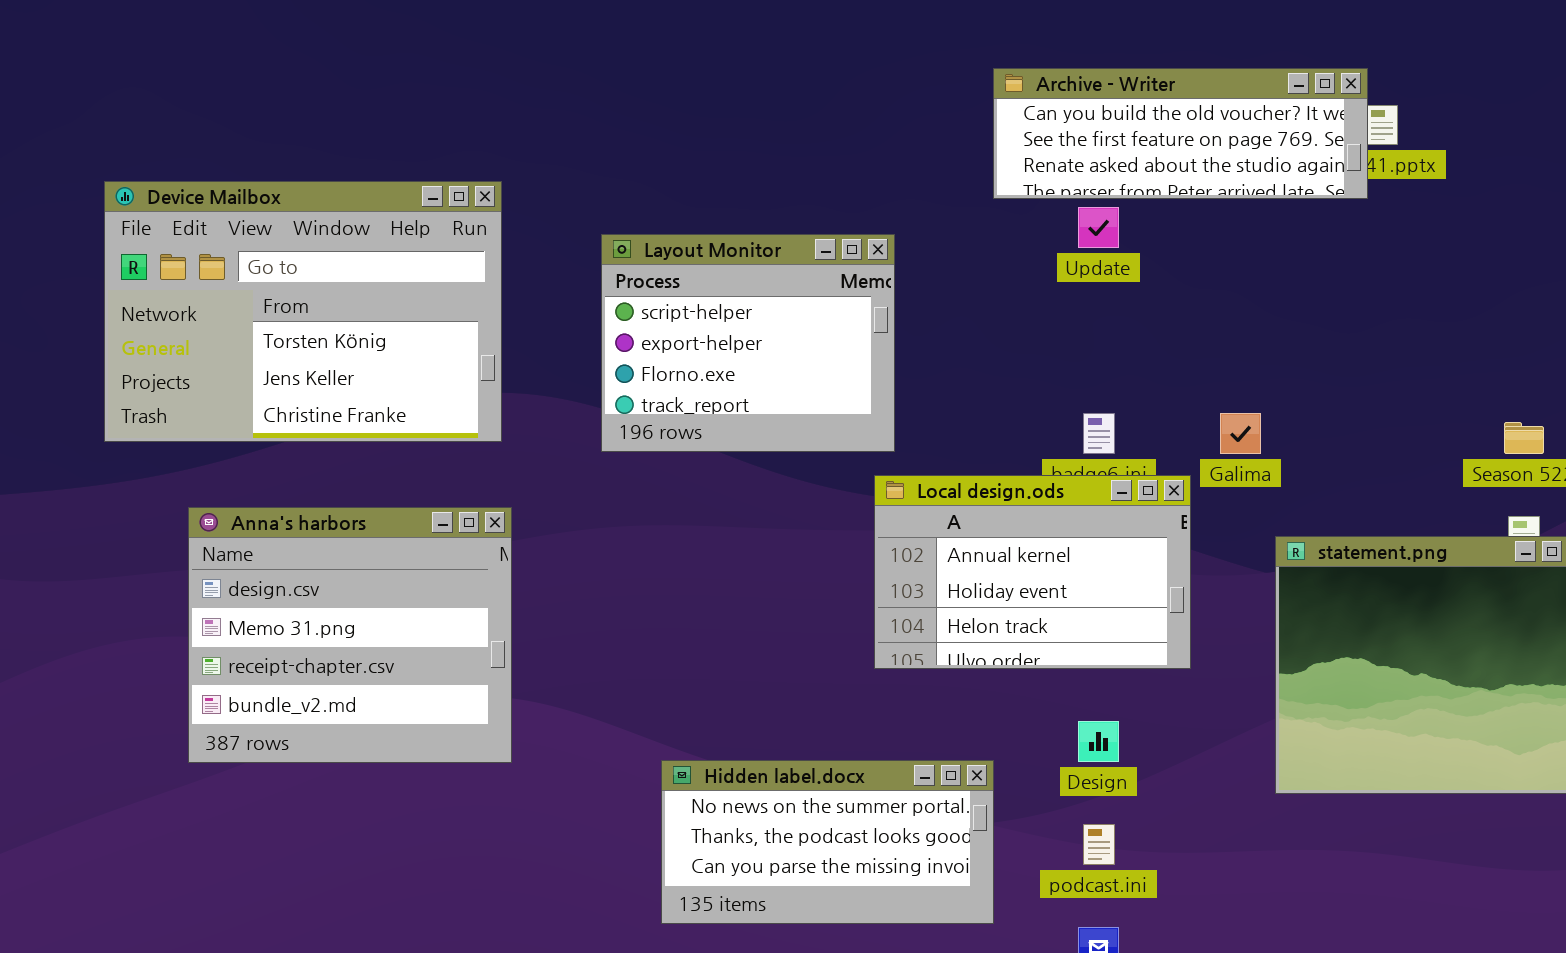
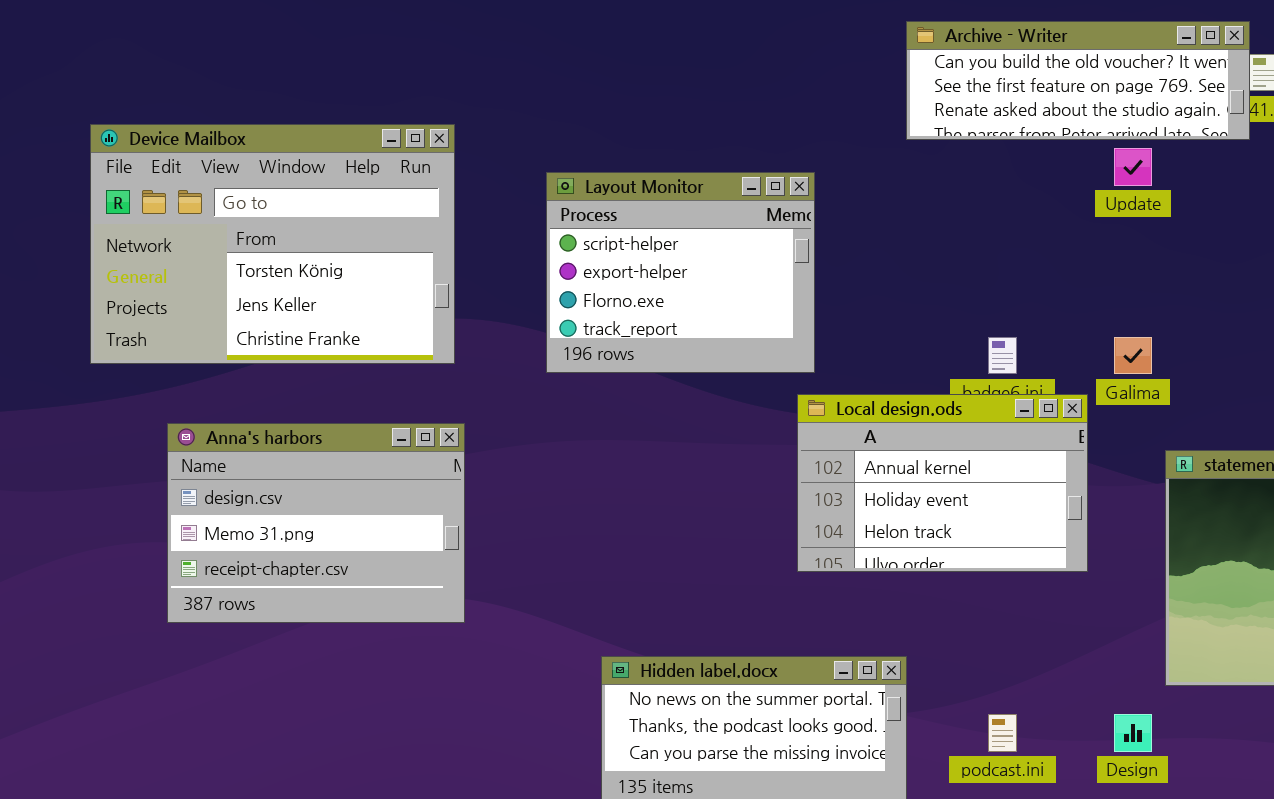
Update: [1078,207,1119,248] -> [1114,148,1152,186], moved
Anna's harbors: [188,507,512,763] -> [167,423,465,623], resized
Design: [1078,721,1119,762] -> [1114,714,1152,752], moved

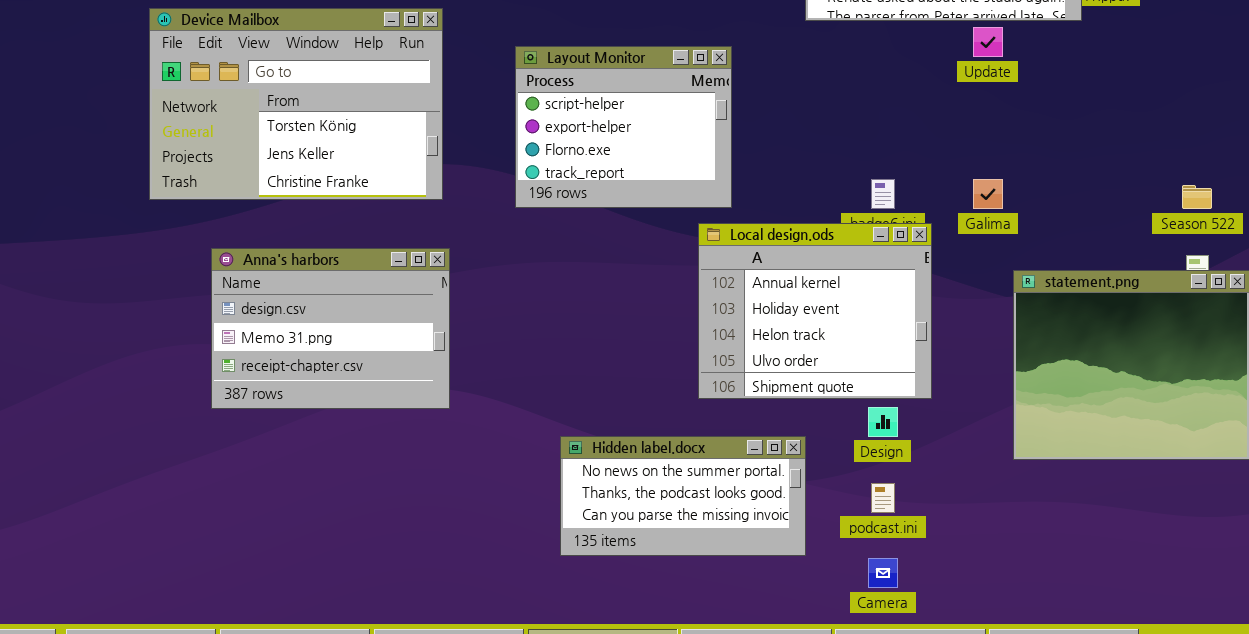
Local design.ods: [797,394,1088,572] -> [698,223,932,399], moved, resized
Design: [1114,714,1152,752] -> [868,407,898,437], moved

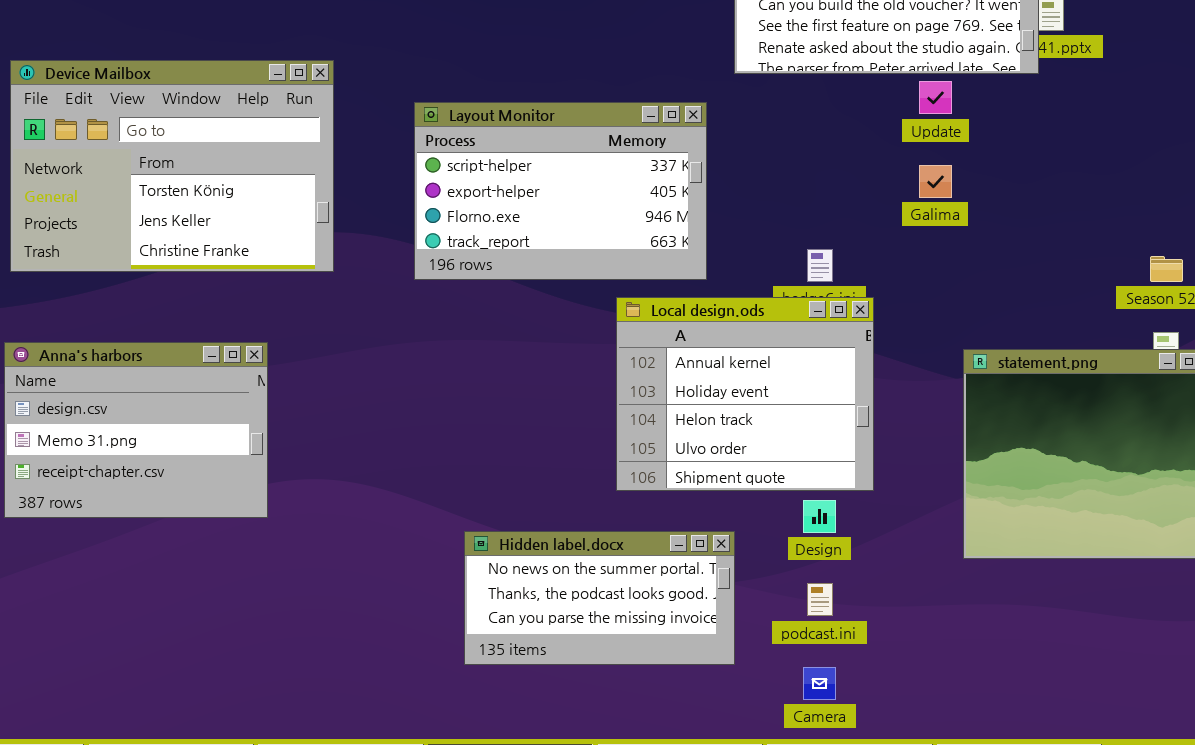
Layout Monitor: [515,46,732,208] -> [414,102,707,280], resized
Galima: [973,179,1003,209] -> [919,165,952,198], moved
Anna's harbors: [211,248,450,409] -> [4,342,268,518], moved

